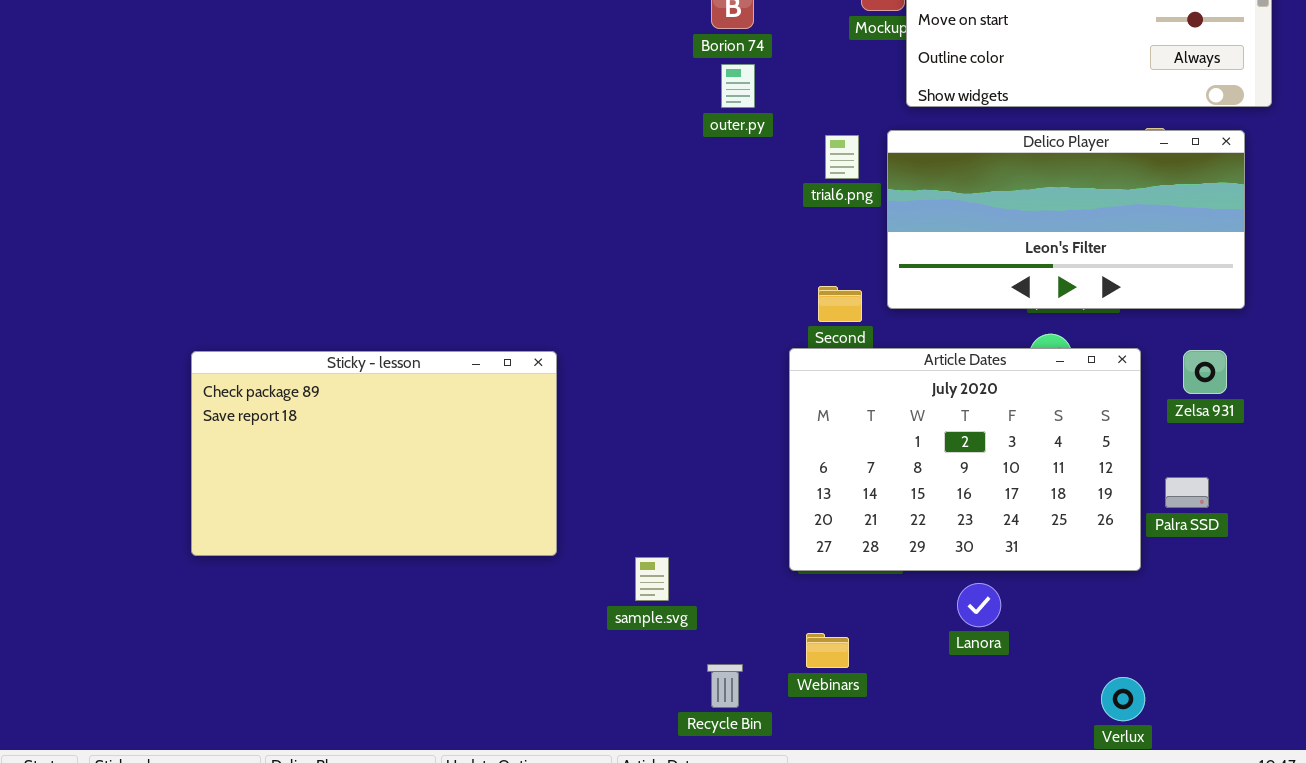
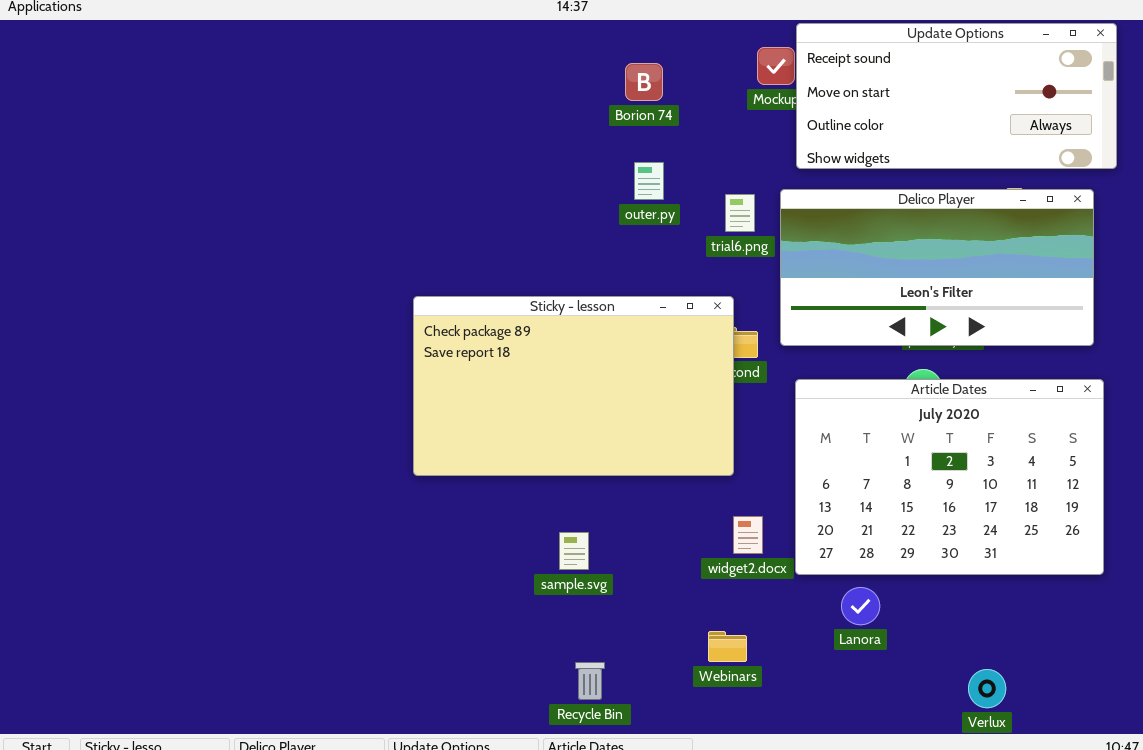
outer.py: [721,64,755,108] -> [634,162,664,200], moved
Article Dates: [789,348,1141,571] -> [795,379,1104,575], moved
Sticky - lesson: [191,351,557,556] -> [413,296,734,476], moved
sample.svg: [635,557,669,601] -> [559,532,589,570], moved
Recycle Bin: [707,664,743,708] -> [575,662,605,700], moved

